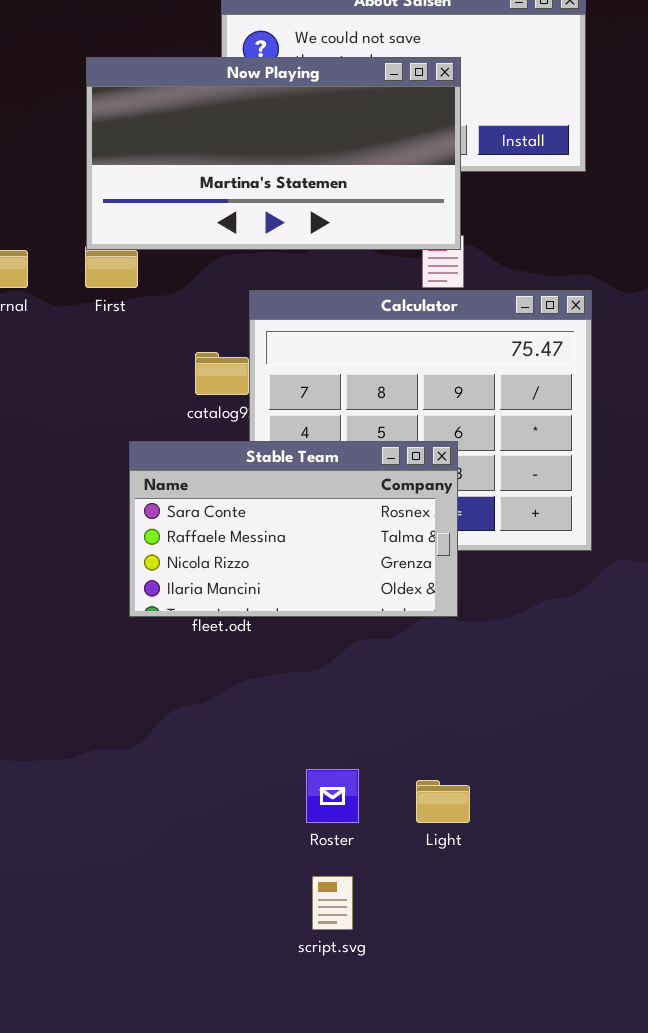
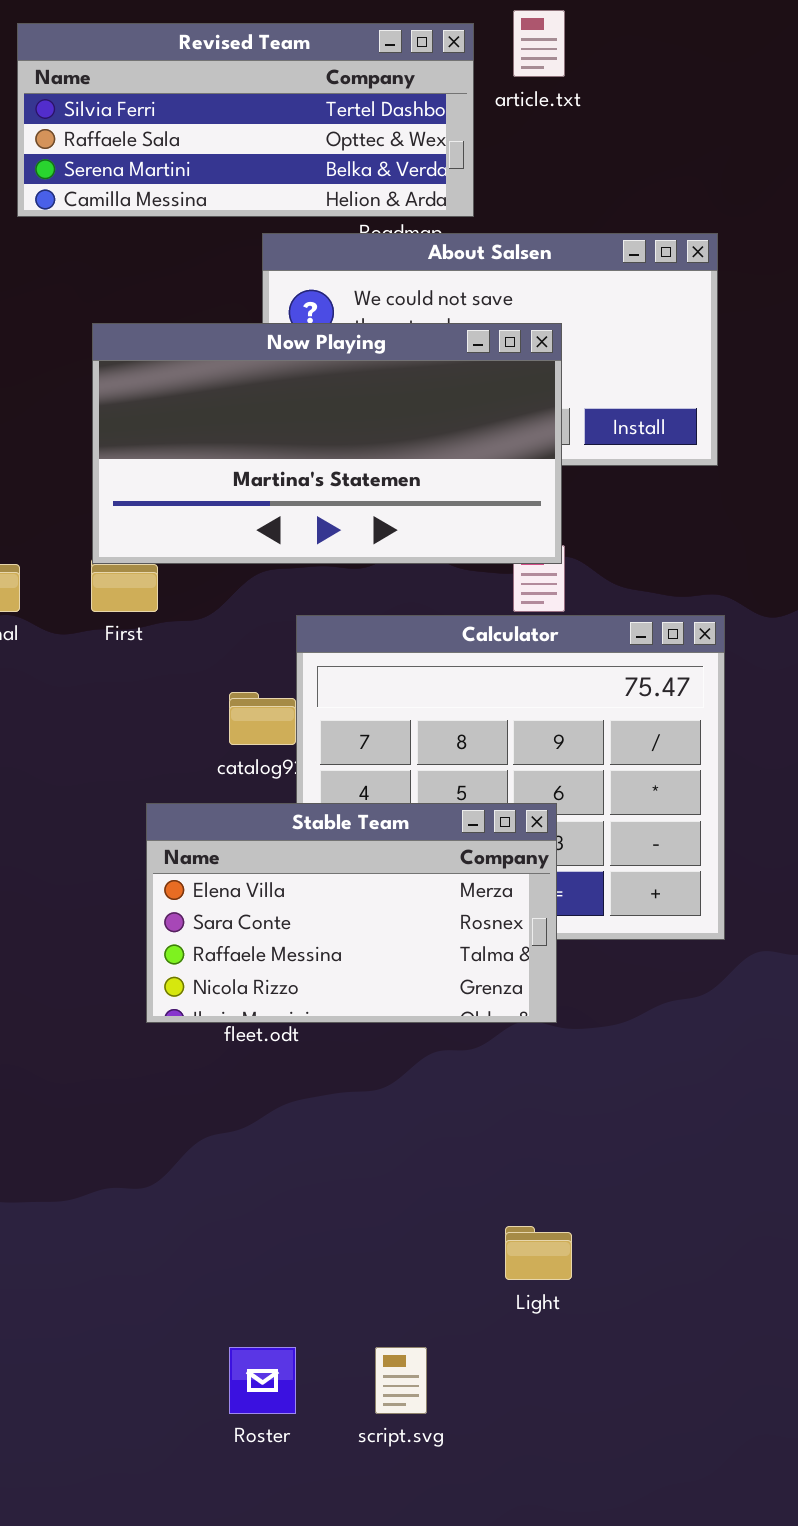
Stable Team: [129,441,458,617] -> [146,803,557,1023], scrolled up 1 row
Roster: [306,769,359,823] -> [229,1347,296,1414], moved

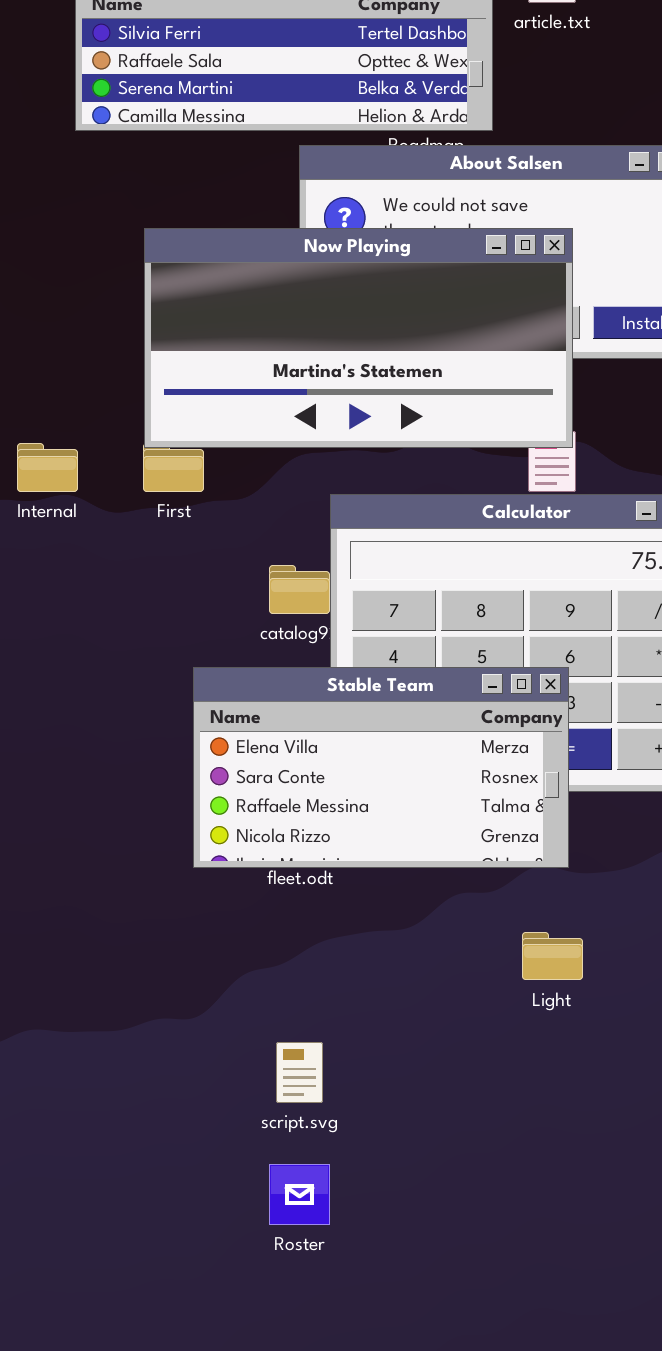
Light: [505,1226,572,1280] -> [522,932,583,980], moved
script.svg: [375,1347,427,1414] -> [276,1042,323,1103], moved

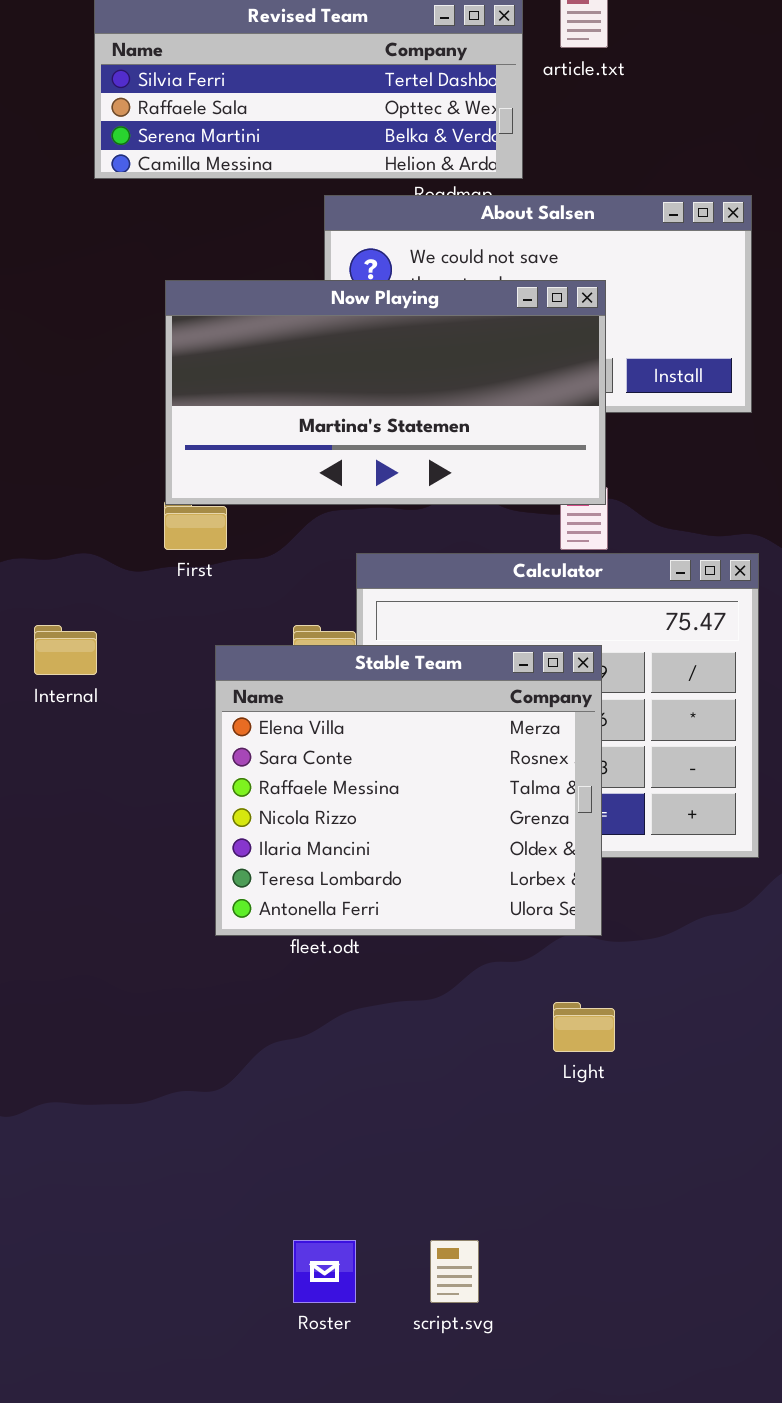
Internal: [17,443,78,492] -> [34,625,97,675], moved
Stable Team: [193,667,569,868] -> [215,645,602,936], resized
script.svg: [276,1042,323,1103] -> [430,1240,479,1303], moved

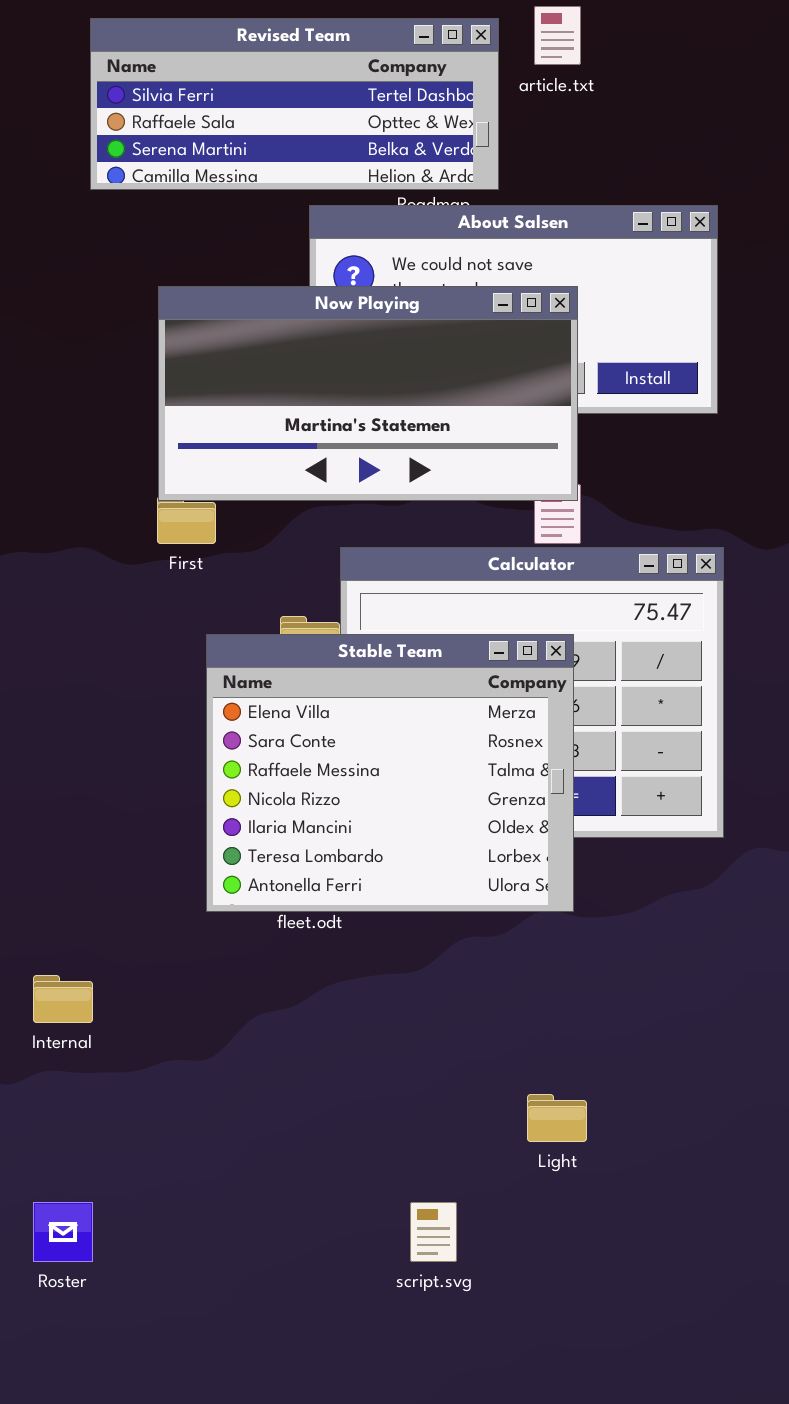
Internal: [34,625,97,675] -> [33,975,93,1023], moved
Light: [553,1002,615,1052] -> [527,1094,587,1142], moved
Roster: [293,1240,356,1303] -> [33,1202,93,1262], moved

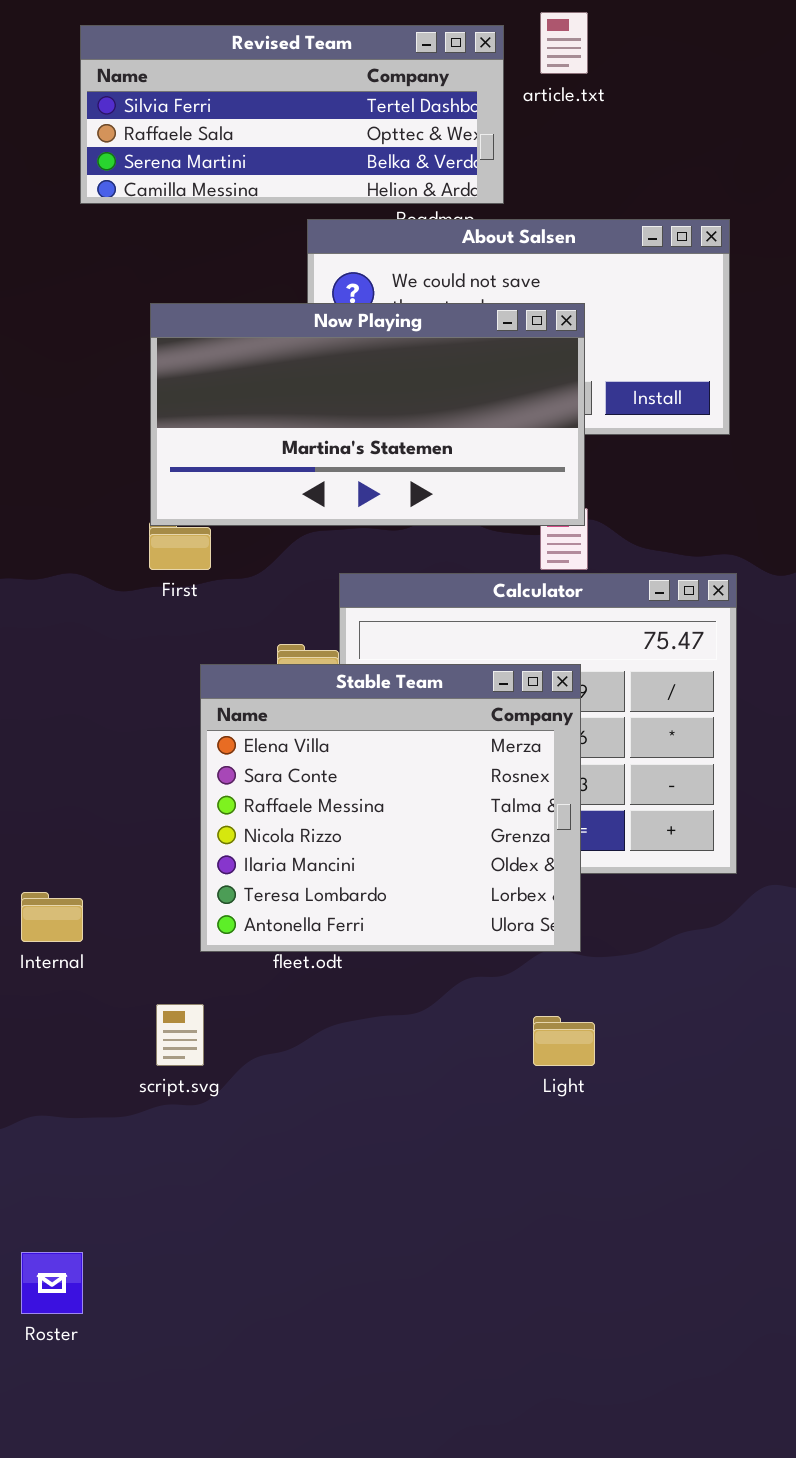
Internal: [33,975,93,1023] -> [21,892,83,942], moved
Light: [527,1094,587,1142] -> [533,1016,595,1066], moved
script.svg: [410,1202,457,1262] -> [156,1004,204,1066], moved

